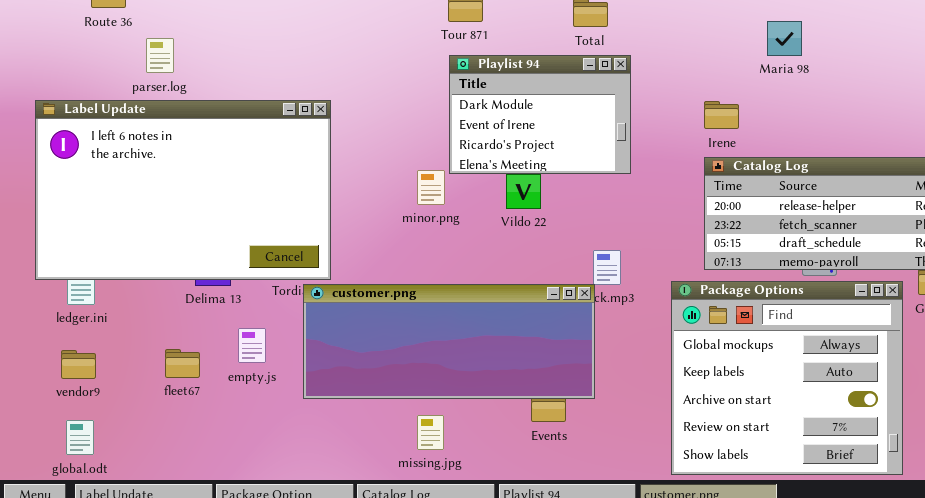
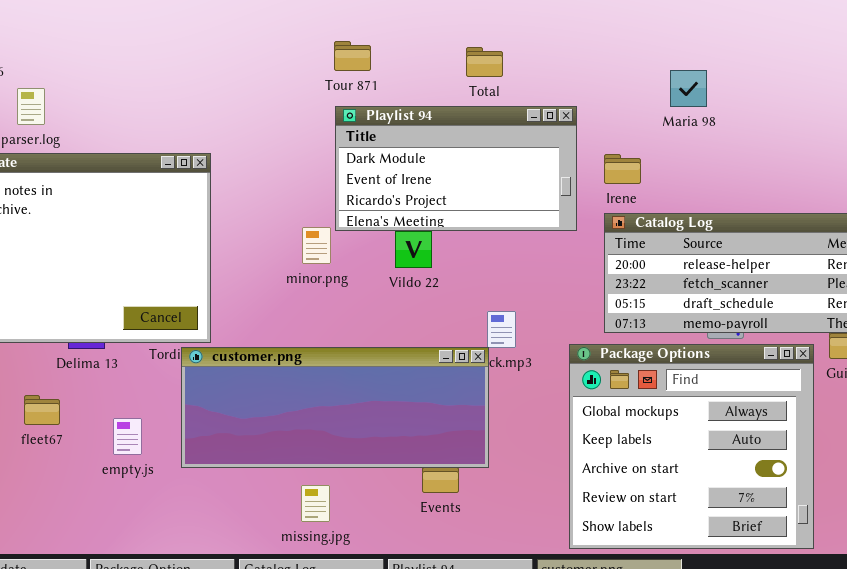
Playlist 94: [449,55,631,174] -> [335,106,577,231], resized
empty.js: [238,328,266,363] -> [113,418,142,455], moved
fleet67: [165,349,200,378] -> [24,395,60,425], moved

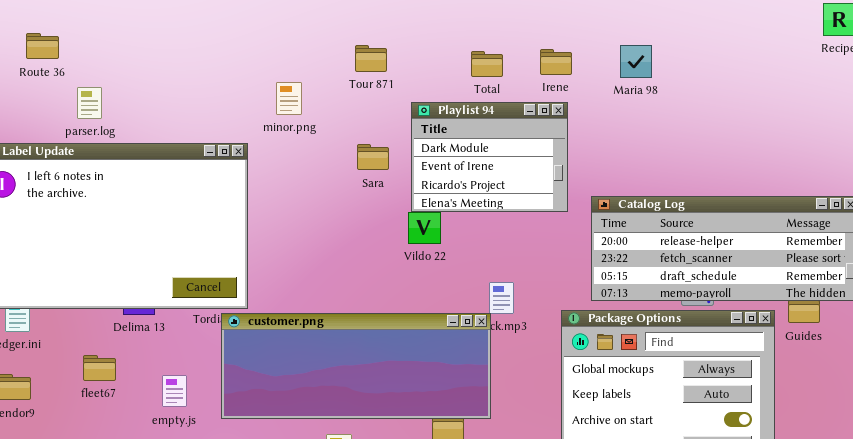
Maria 98: [670,70,707,107] -> [620,45,652,78], moved
Playlist 94: [335,106,577,231] -> [411,102,568,212], resized
Irene: [604,154,641,184] -> [540,49,572,75], moved
minor.png: [302,227,331,264] -> [276,82,302,115], moved

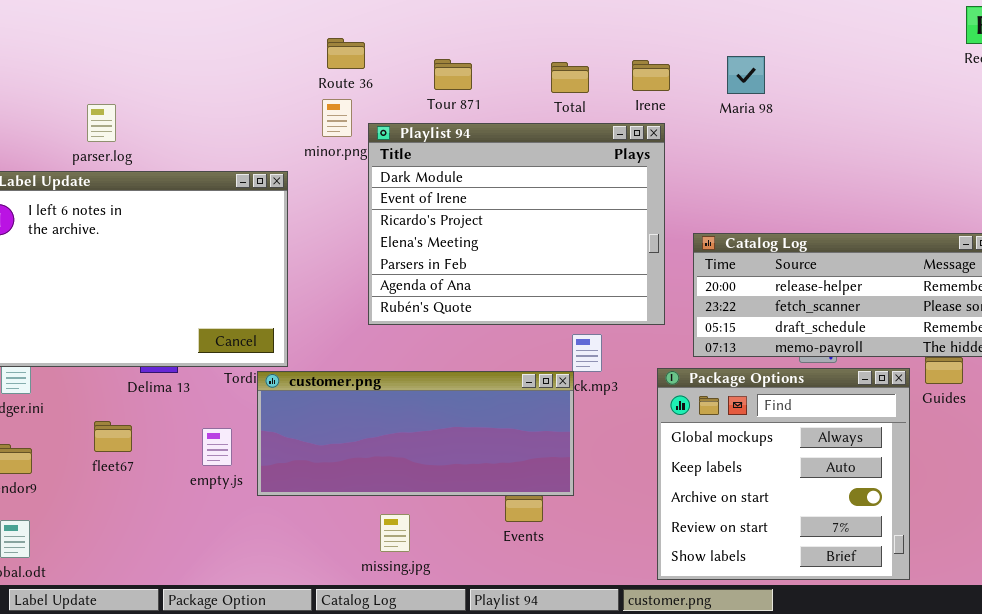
Route 36: [26,33,59,59] -> [327,38,365,69], moved
Tour 871: [355,45,387,72] -> [434,59,472,90], moved
Playlist 94: [411,102,568,212] -> [368,123,665,325], resized
empty.js: [162,375,187,407] -> [202,428,232,466], moved

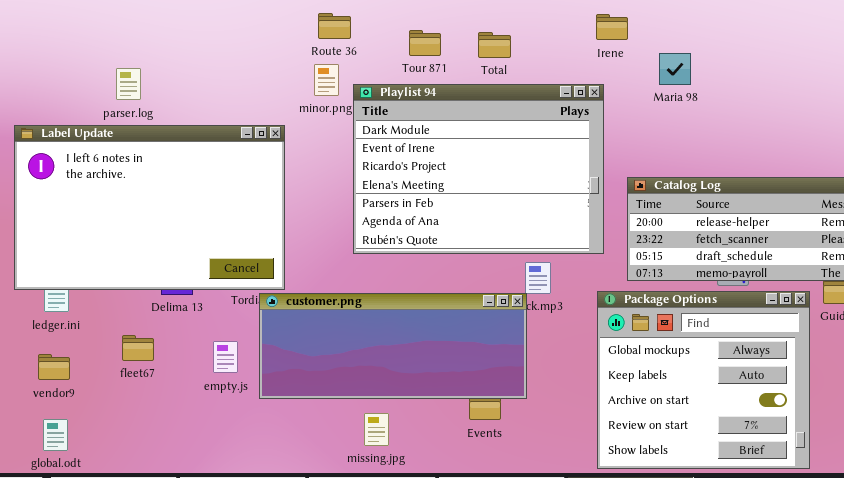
Maria 98: [727,56,765,94] -> [659,53,691,85], moved
Irene: [632,60,670,91] -> [596,14,628,40], moved
Total: [551,62,589,93] -> [478,32,511,58], moved

